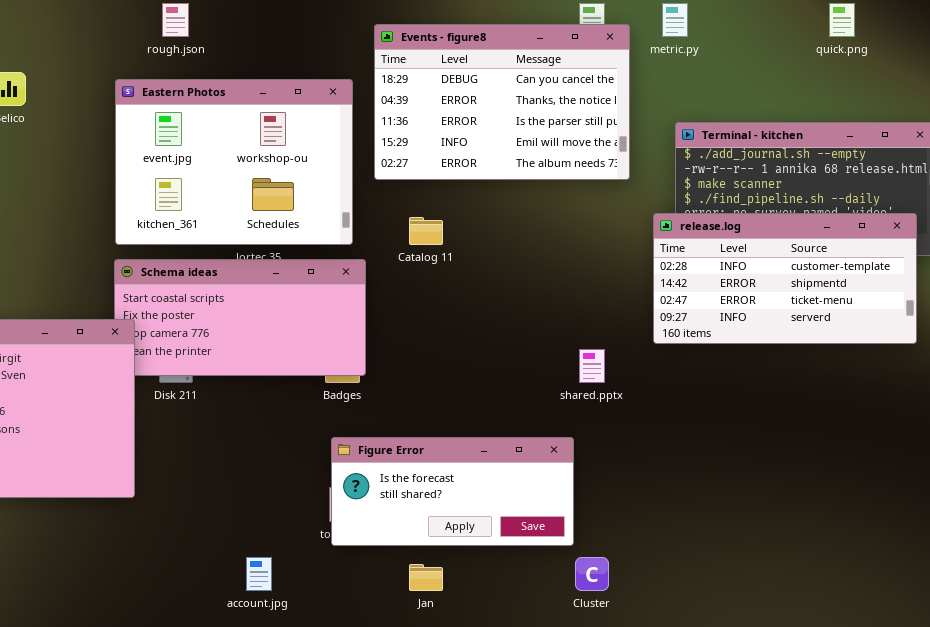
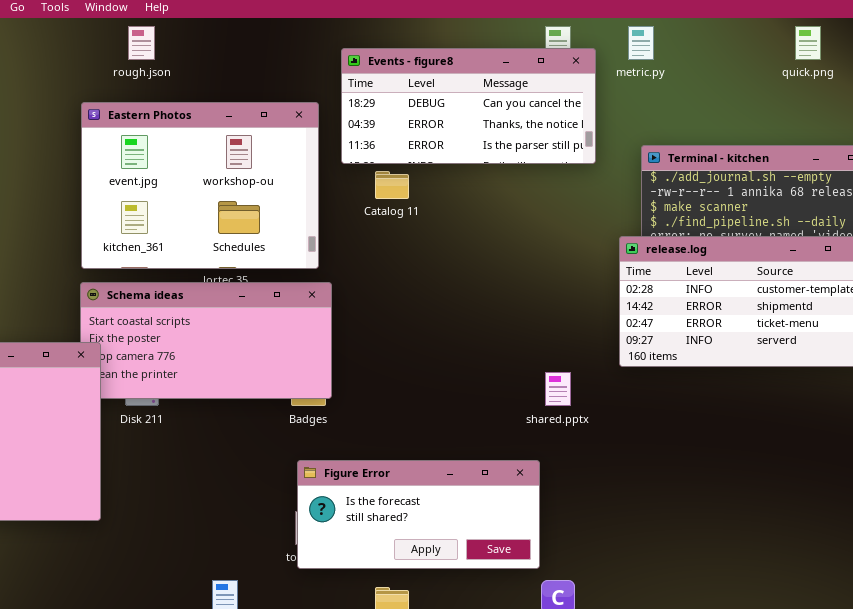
Events - figure8: [374,24,630,180] -> [341,48,596,164], resized
Catalog 11: [409,217,443,245] -> [375,171,409,199], moved

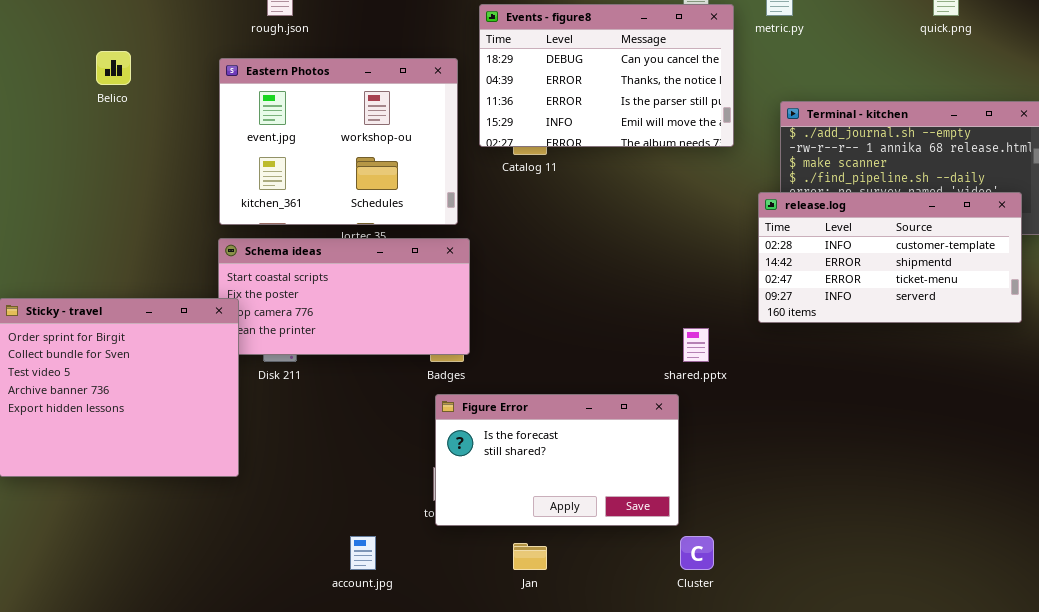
Events - figure8: [341,48,596,164] -> [479,4,734,147], resized
Figure Error: [297,460,540,569] -> [435,394,679,526], resized

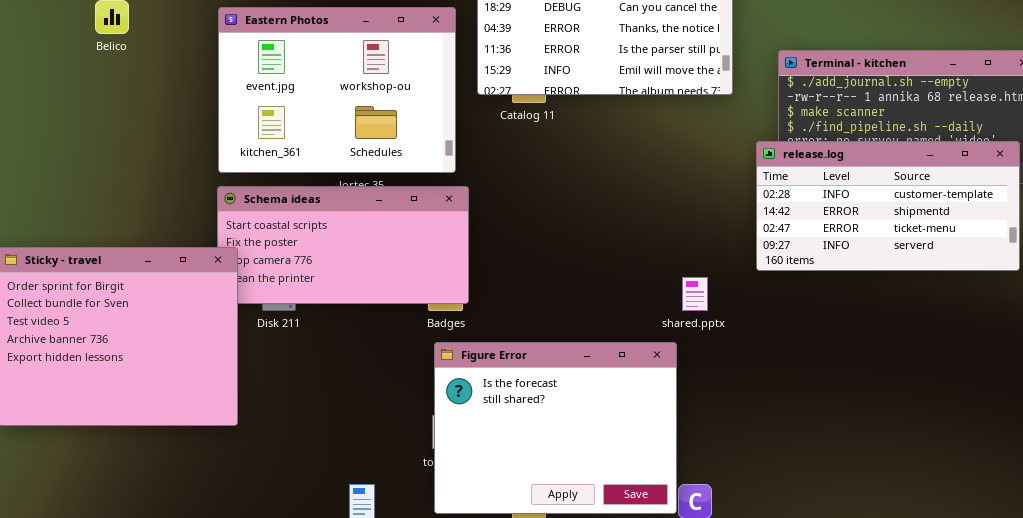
Figure Error: [435,394,679,526] -> [434,342,677,514], resized

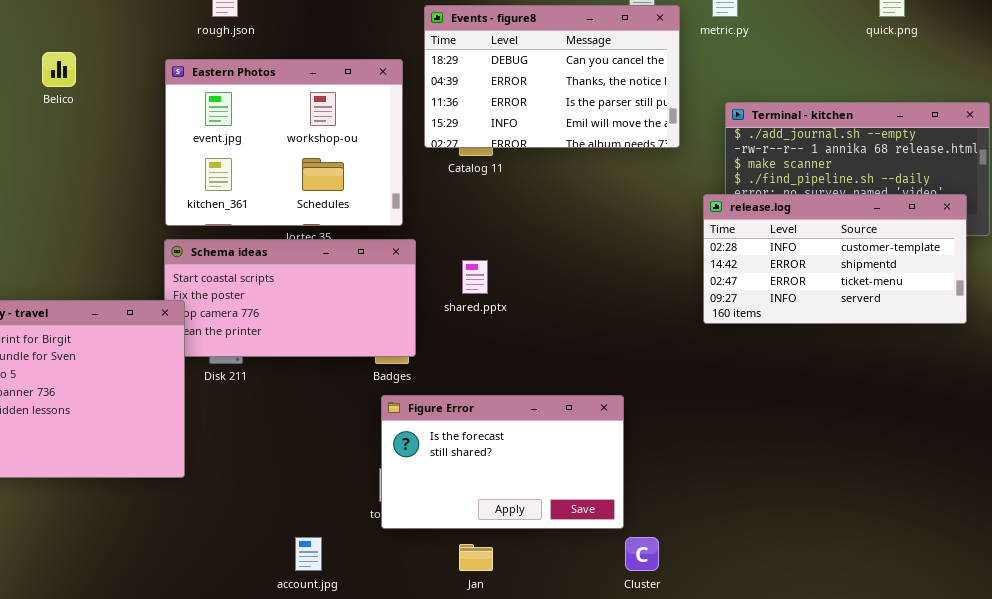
shared.pptx: [682,277,708,311] -> [462,260,488,294], moved
Figure Error: [434,342,677,514] -> [381,395,624,529], resized

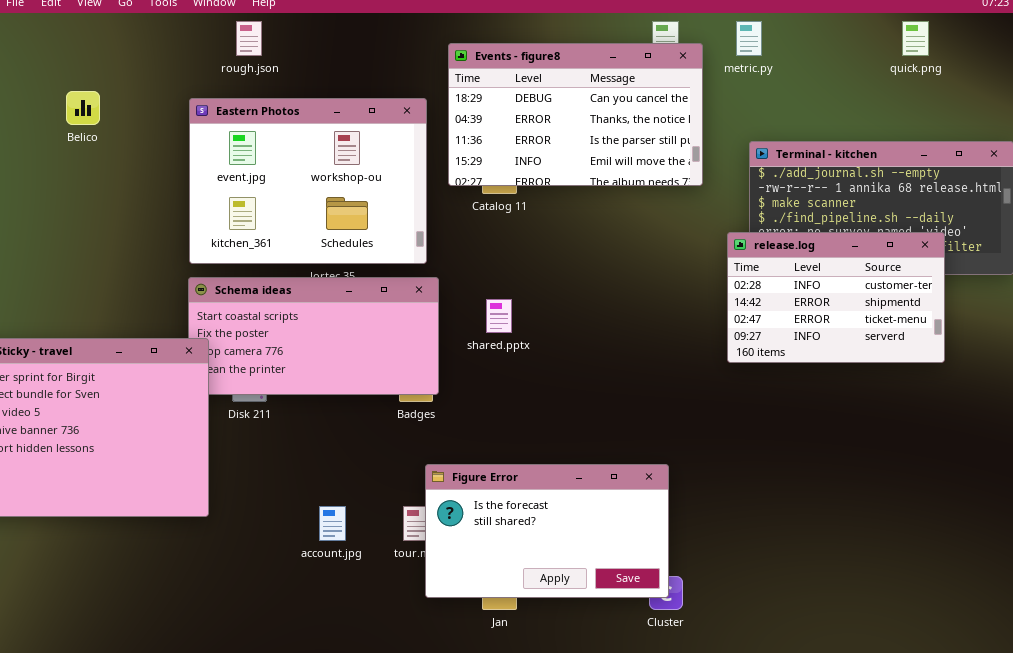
release.log: [703,194,967,324] -> [727,232,945,363], resized
Figure Error: [381,395,624,529] -> [425,464,669,598], moved
account.jpg: [295,537,322,571] -> [319,506,346,541], moved

